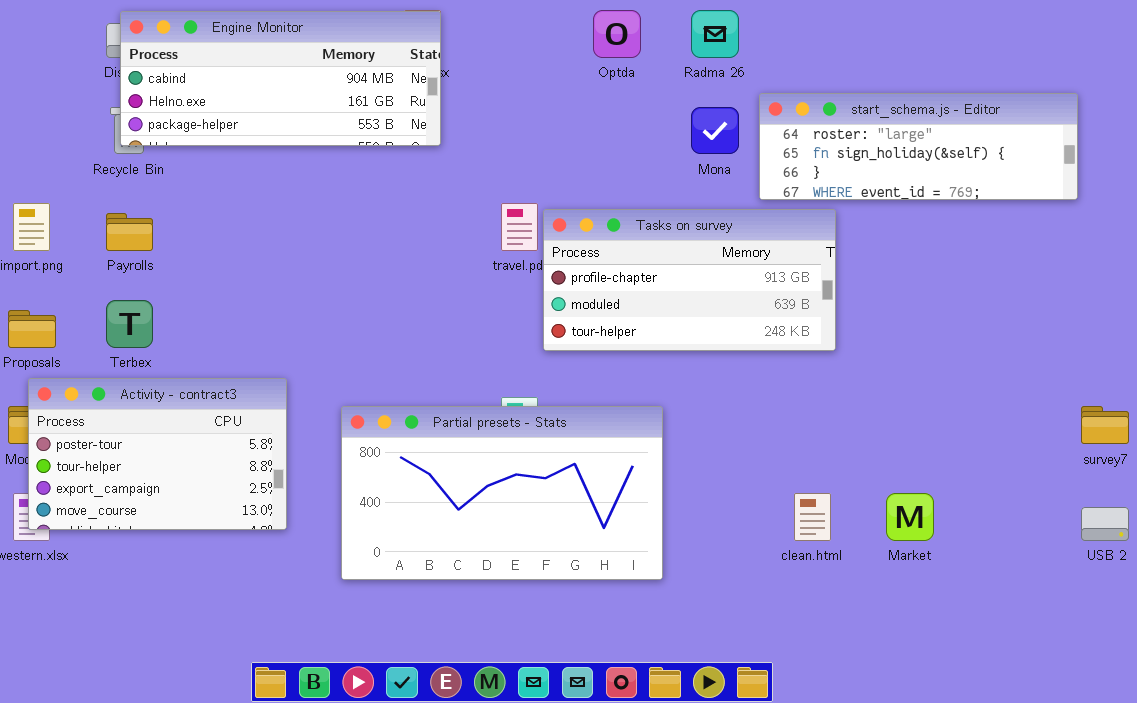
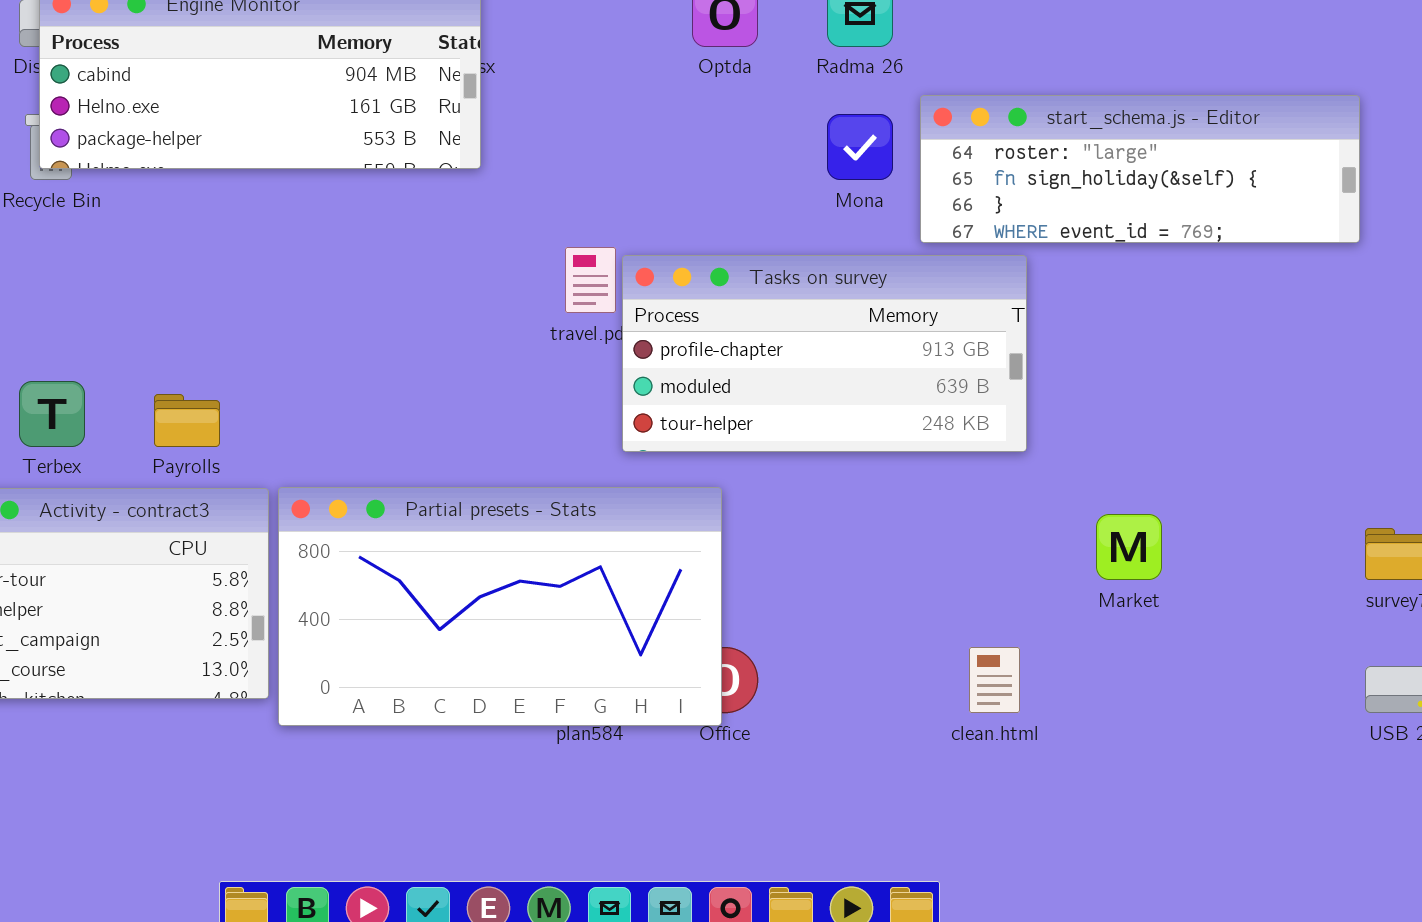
Payrolls: [106,213,153,251] -> [154,394,220,447], moved
Partial presets - Stats: [341,406,663,580] -> [278,487,722,726], moved
Market: [886,493,934,541] -> [1096,514,1162,580], moved

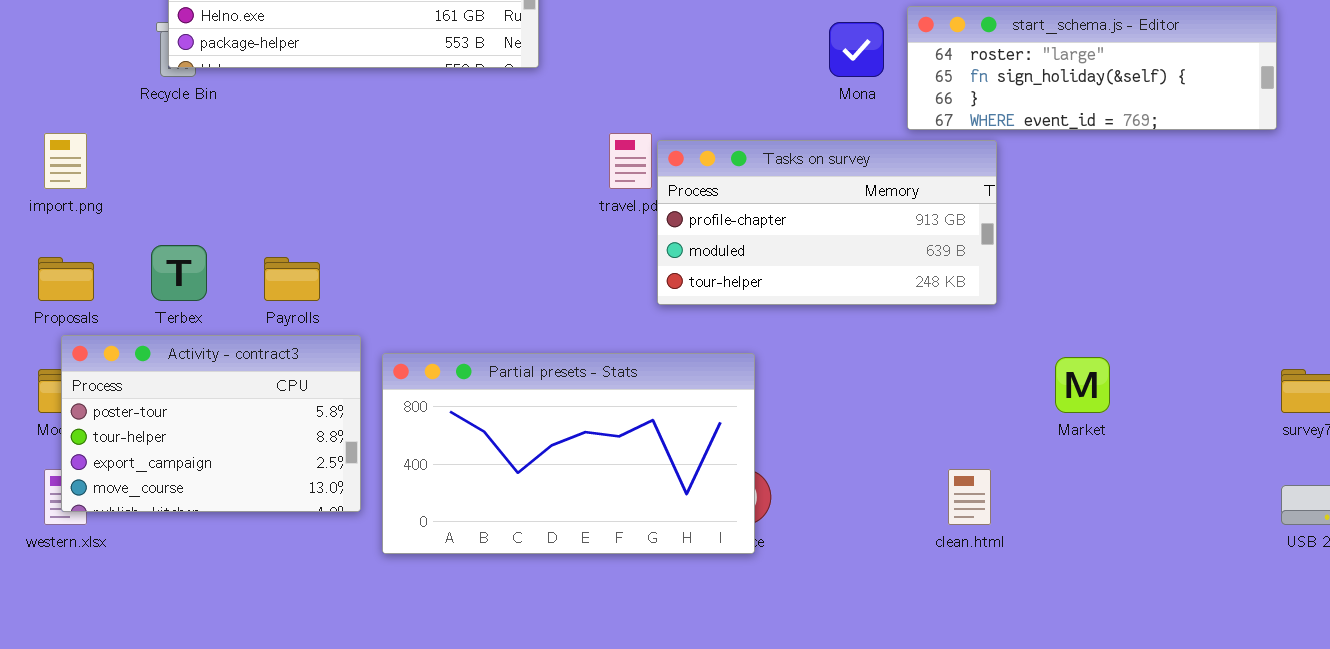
Partial presets - Stats: [278,487,722,726] -> [382,353,755,554], moved

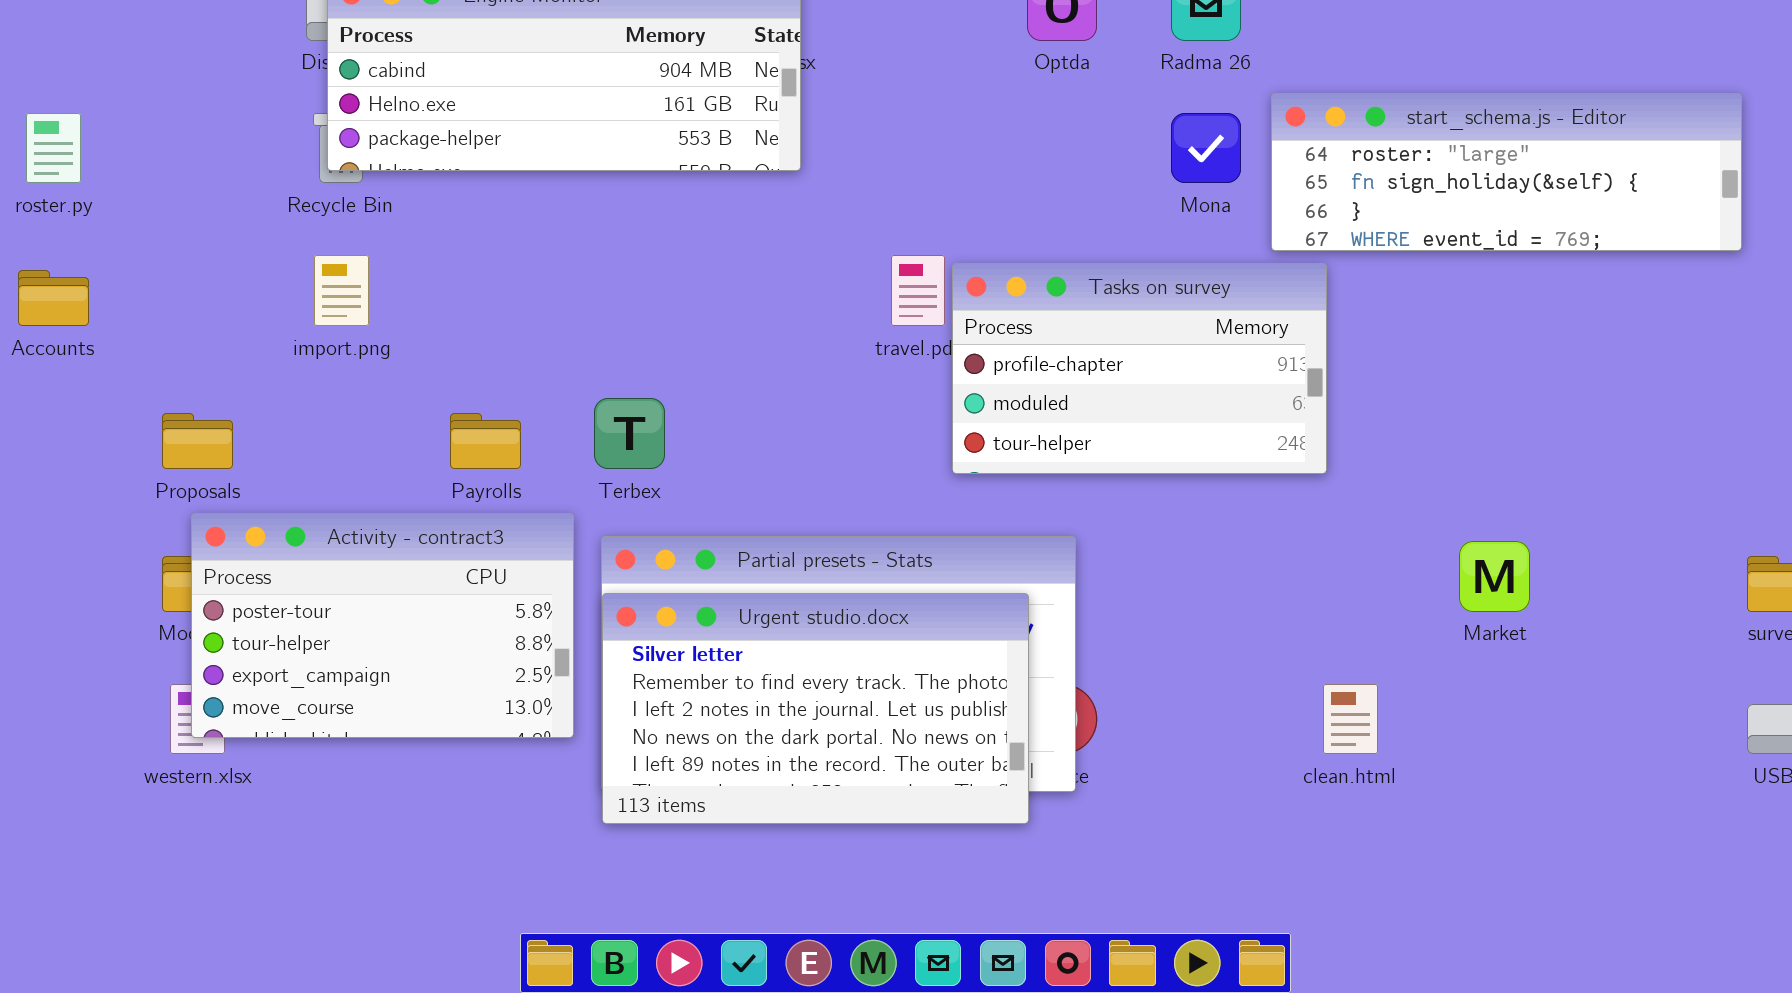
import.png: [44,133,87,189] -> [314,255,369,326], moved
Tasks on survey: [657,140,997,305] -> [952,263,1327,474], resized
Terbex: [151,245,207,301] -> [594,398,665,469], moved
Urgent studio.docx: none -> [602,593,1029,824], opened

